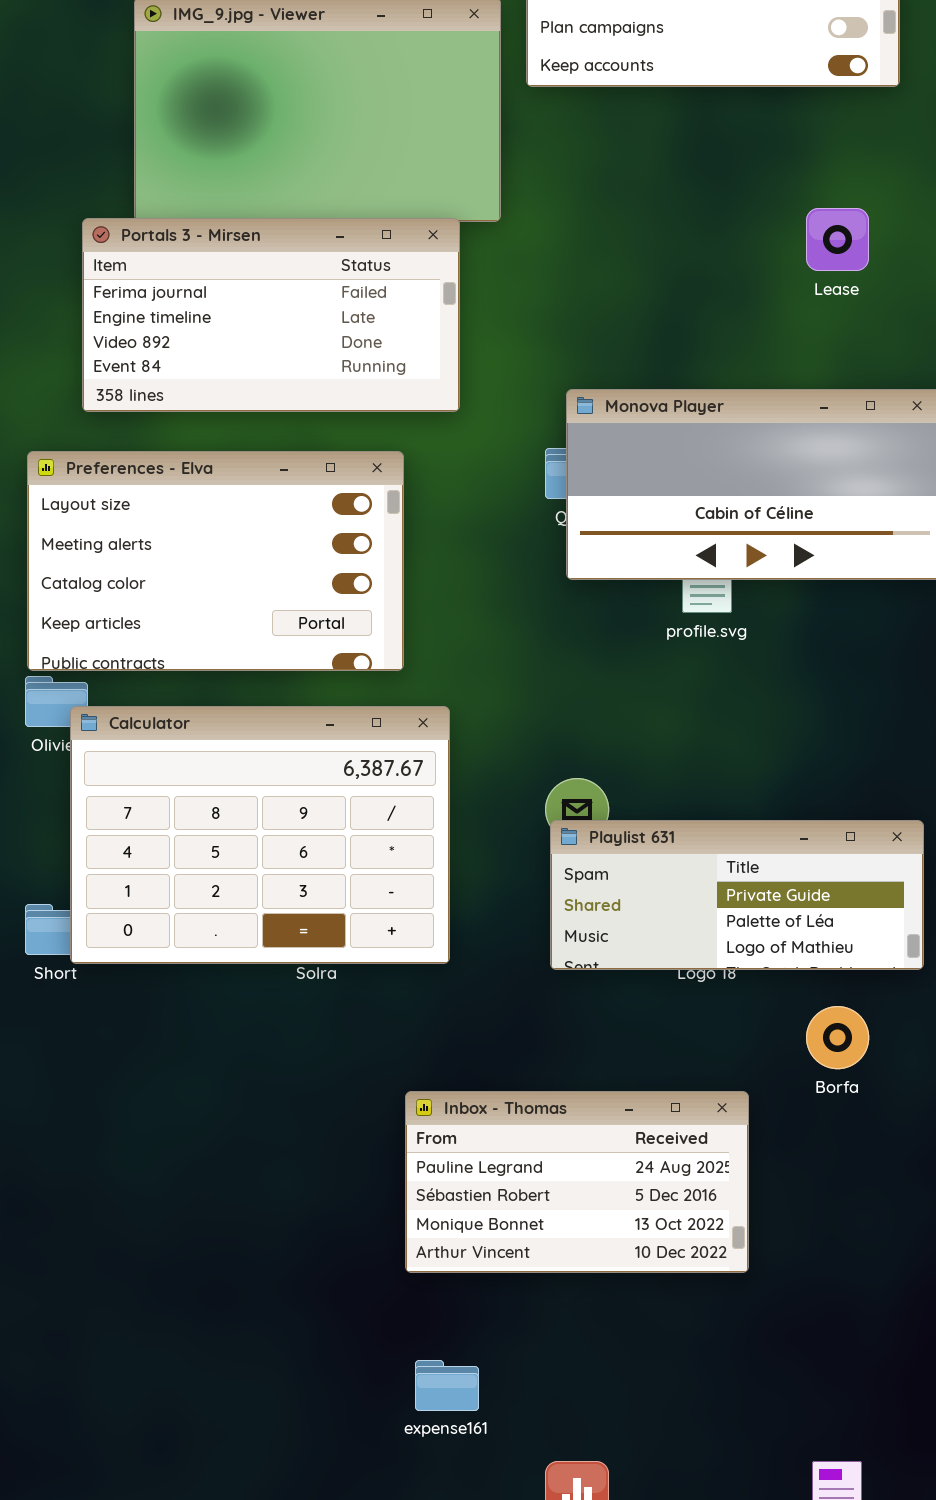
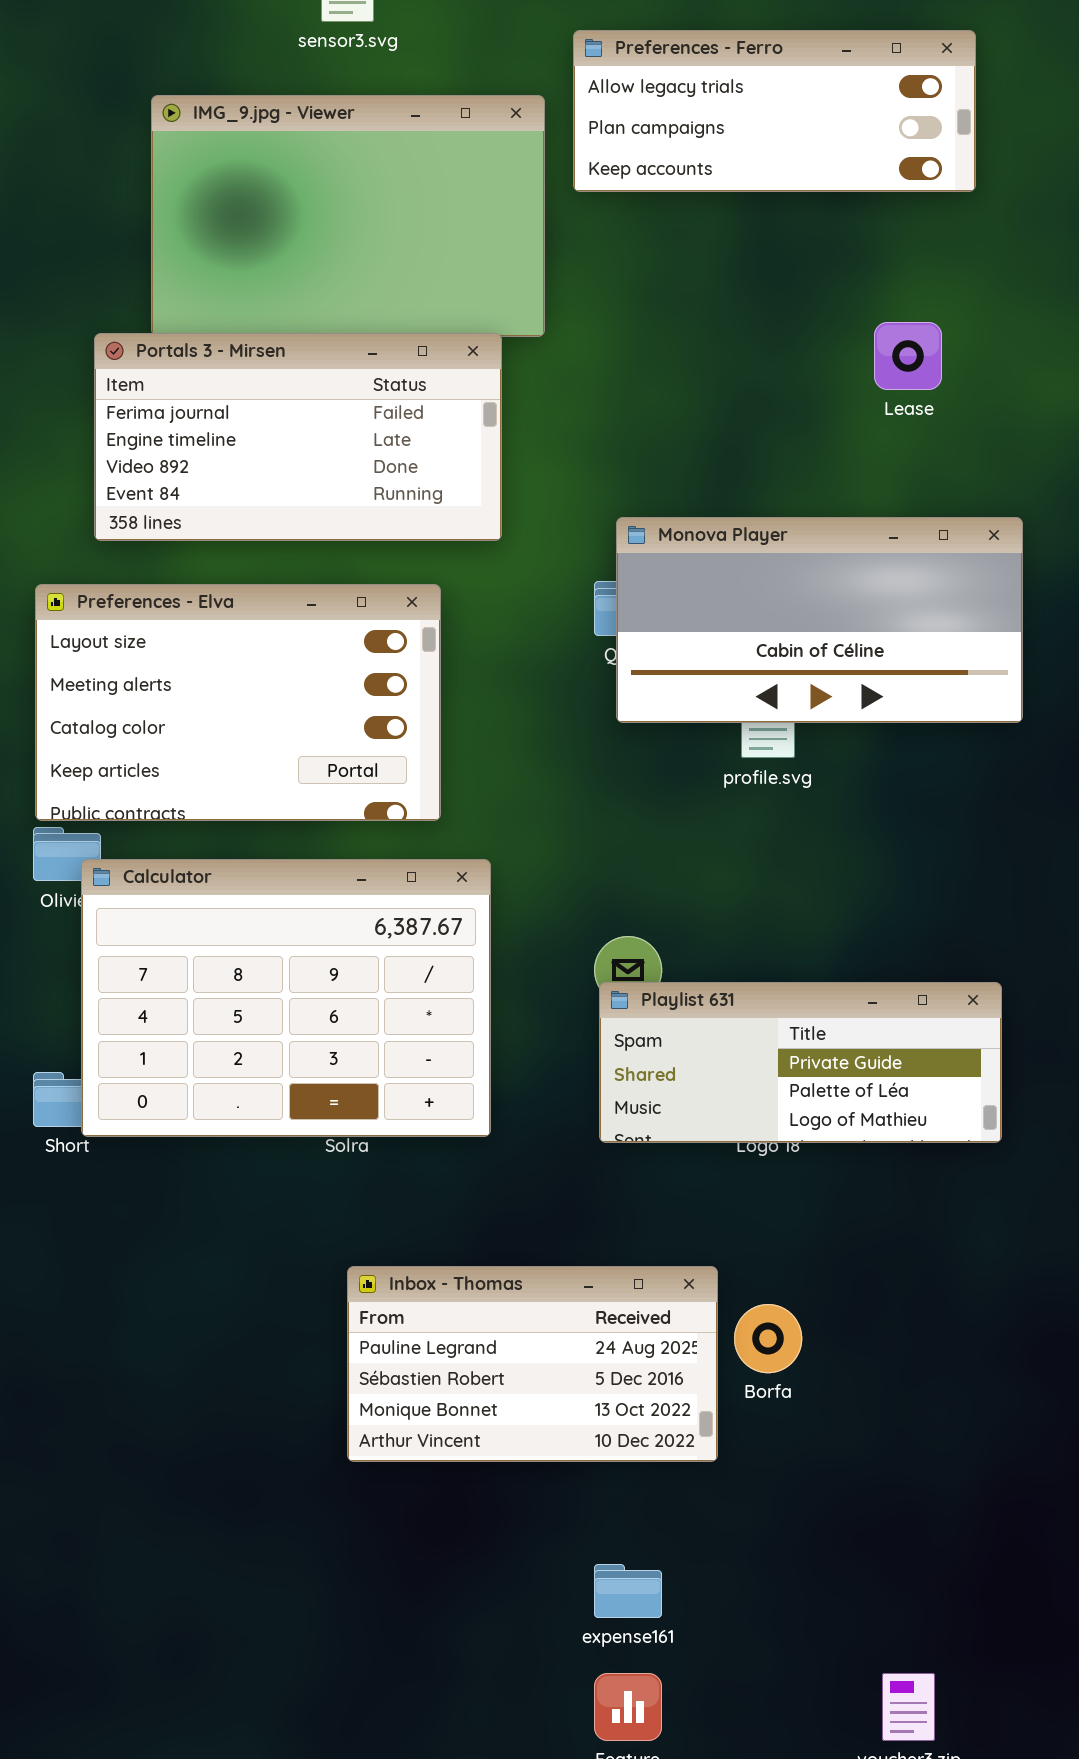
Borfa: [806,1006,869,1069] -> [734,1304,802,1373], moved
Inbox - Thomas: [405,1091,749,1273] -> [347,1266,718,1462], moved
expense161: [415,1360,479,1411] -> [594,1564,662,1618], moved

